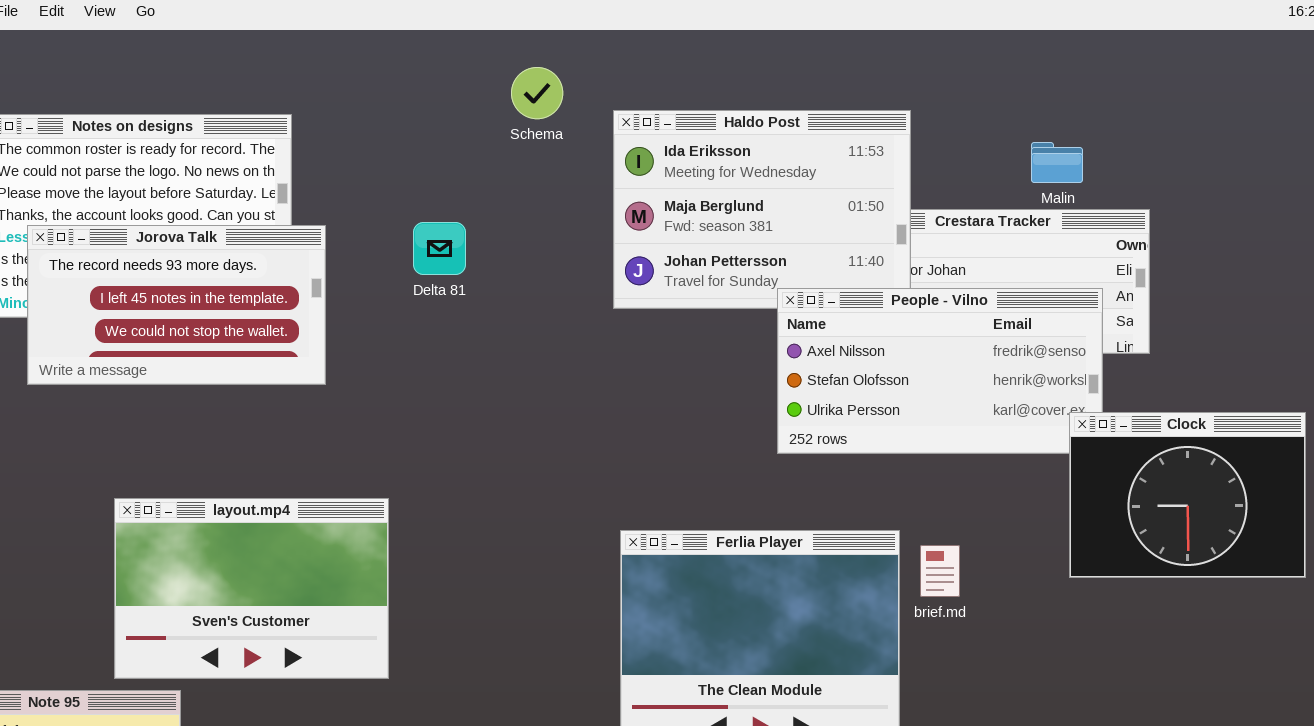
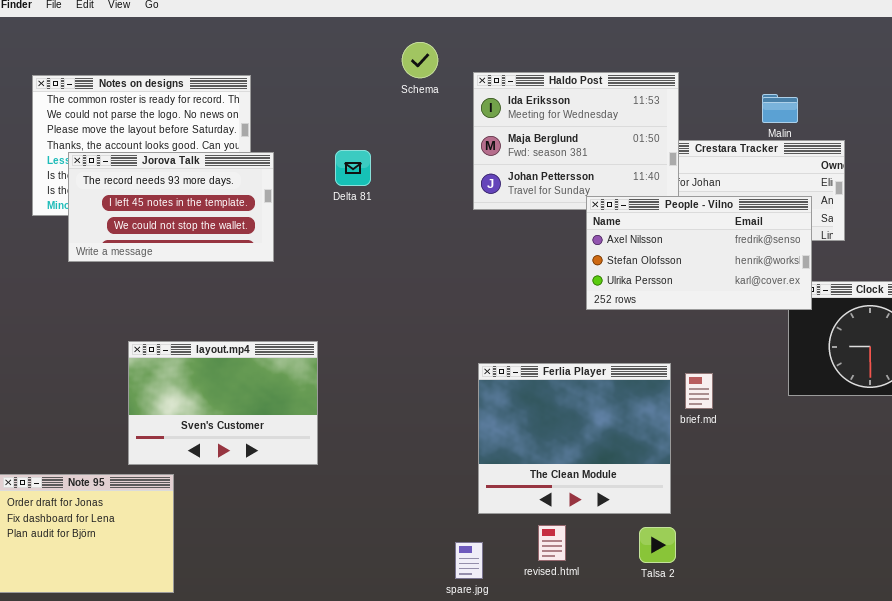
People - Vilno: [777,288,1103,454] -> [586,196,812,310], raised

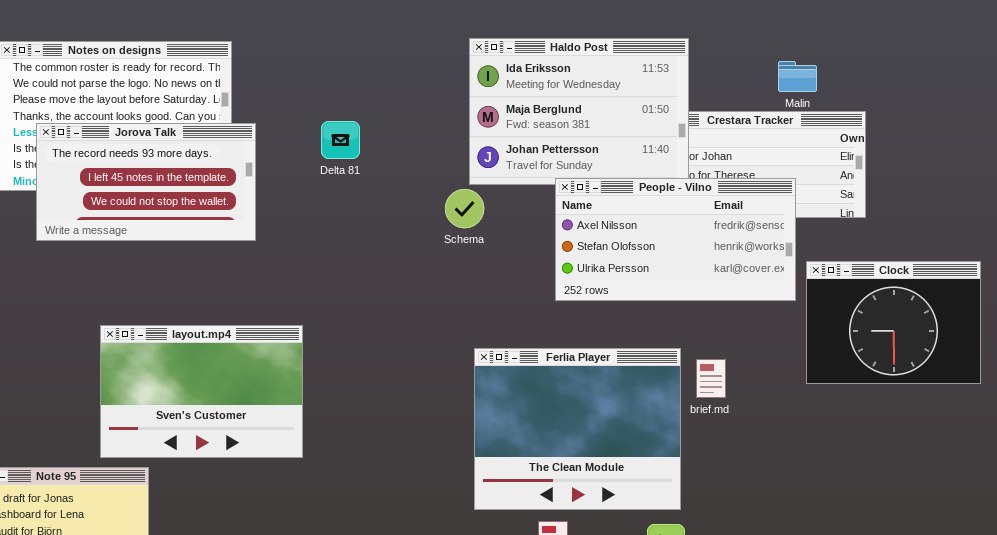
Schema: [402,42,438,78] -> [445,189,484,228], moved
People - Vilno: [586,196,812,310] -> [555,178,796,301], moved

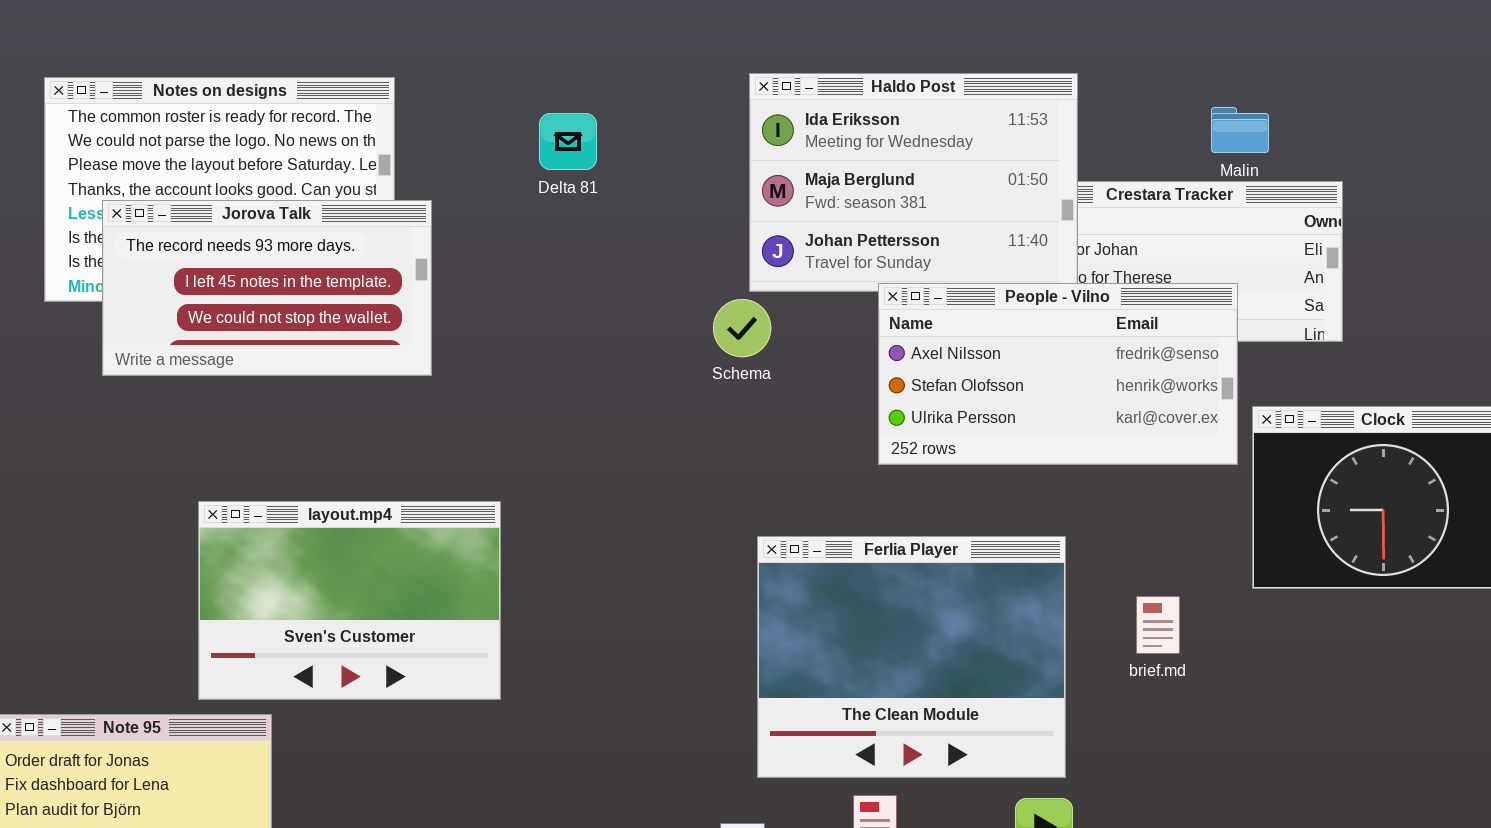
Delta 81: [321,121,360,159] -> [539,113,597,170], moved
brief.md: [696,359,726,398] -> [1136,596,1180,654], moved

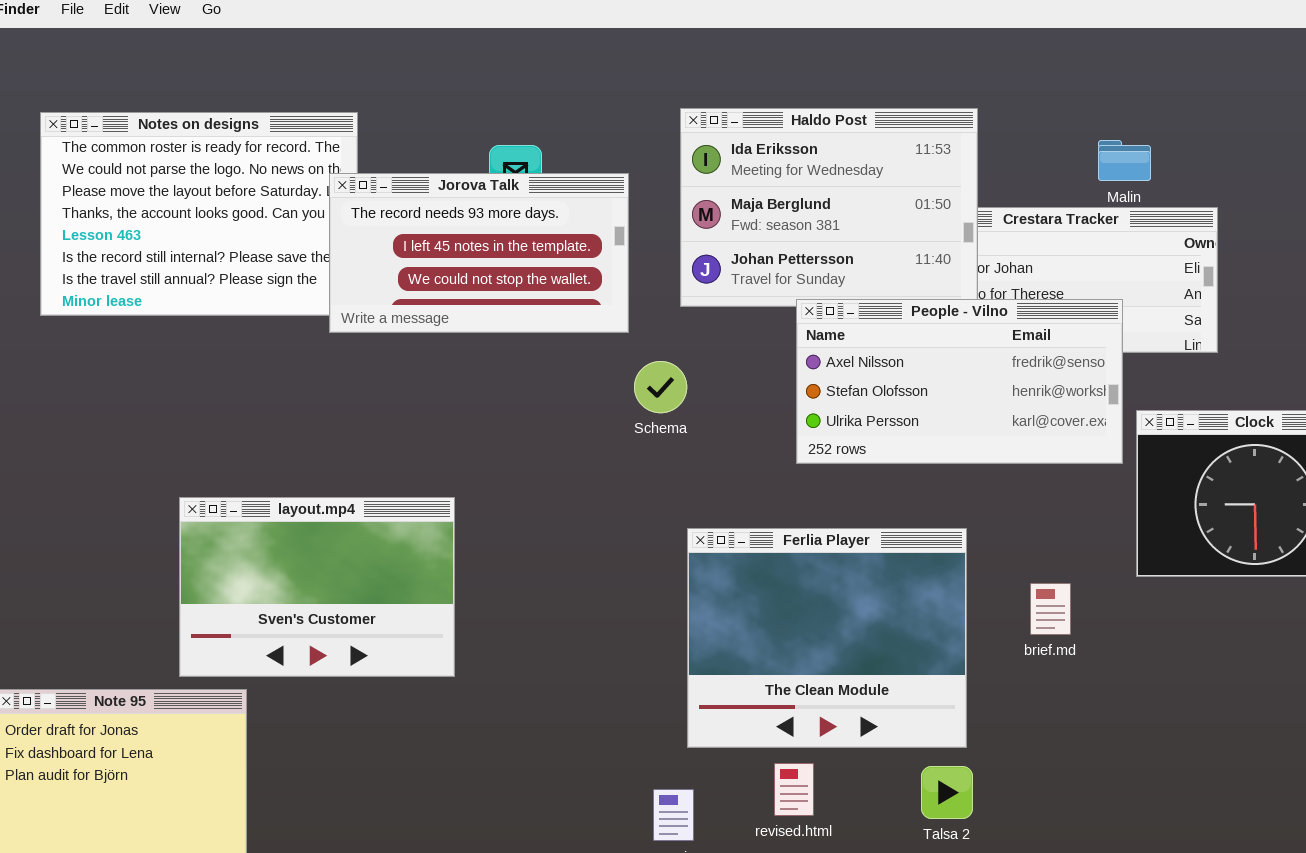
Jorova Talk: [102,200,432,376] -> [329,173,629,333], moved
Schema: [713,299,771,357] -> [634,361,687,413], moved

